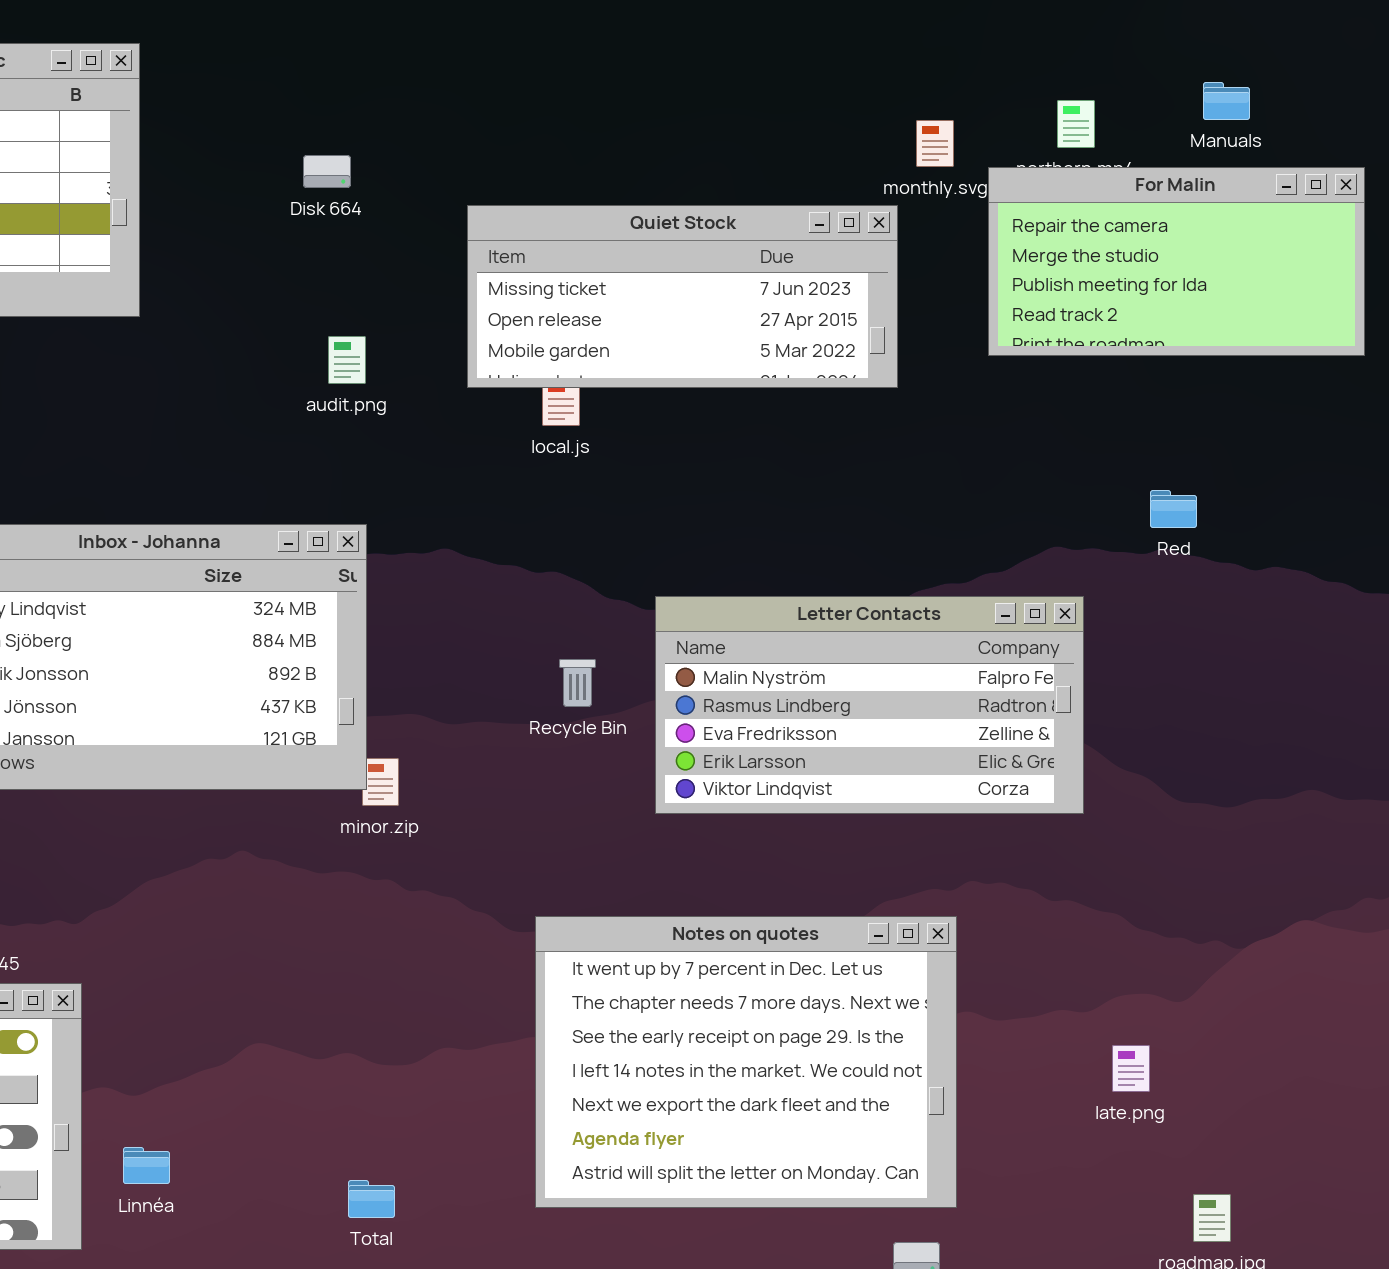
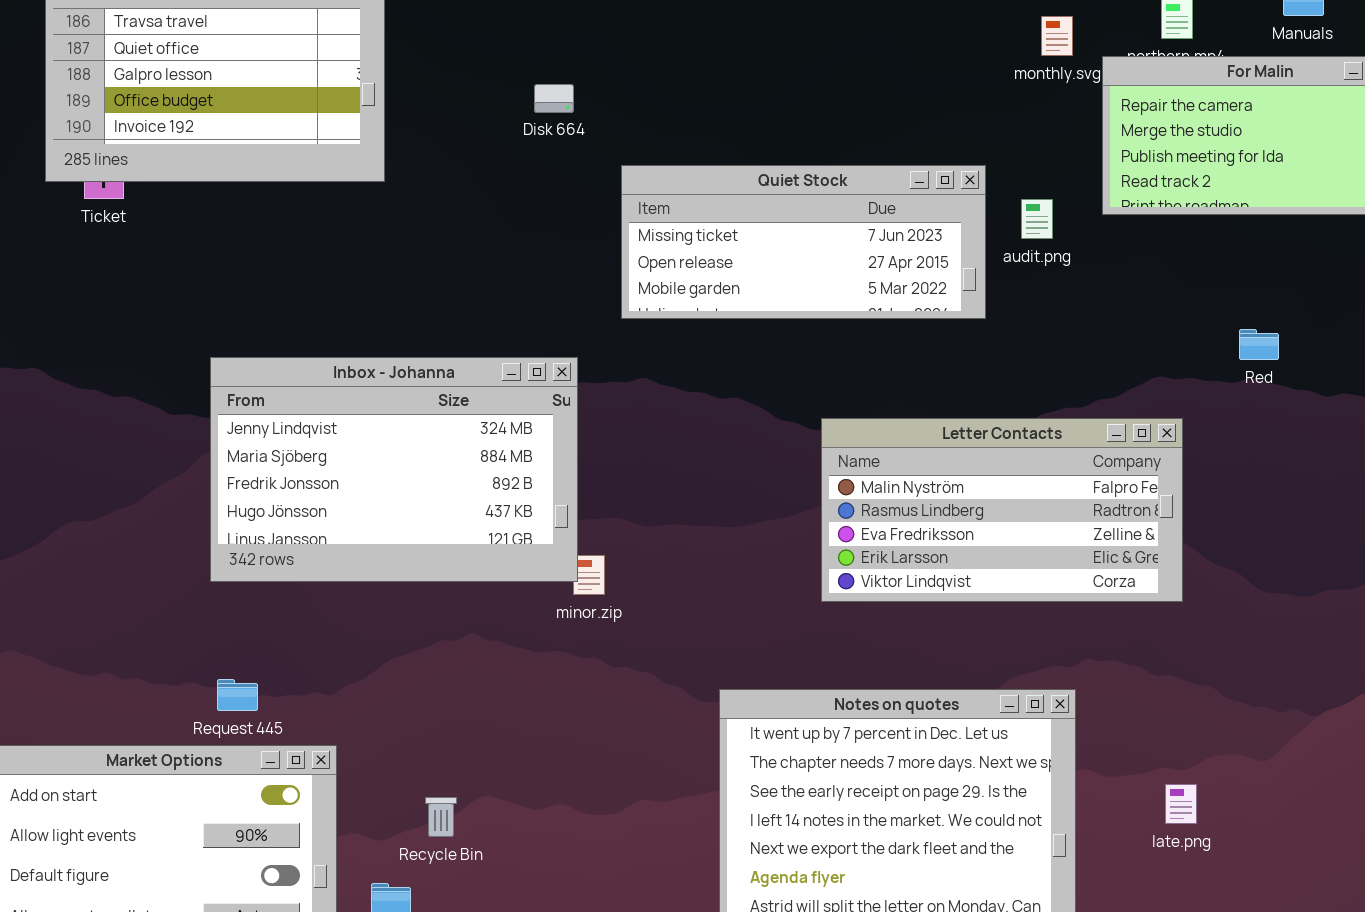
Disk 664: [303,155,351,188] -> [534,84,574,113], moved
Quiet Stock: [467,205,898,388] -> [621,165,986,319], moved
audit.png: [328,336,366,384] -> [1021,199,1053,239], moved
Recycle Bin: [559,659,596,707] -> [425,797,457,837], moved
late.png: [1112,1045,1150,1092] -> [1165,784,1197,824], moved

